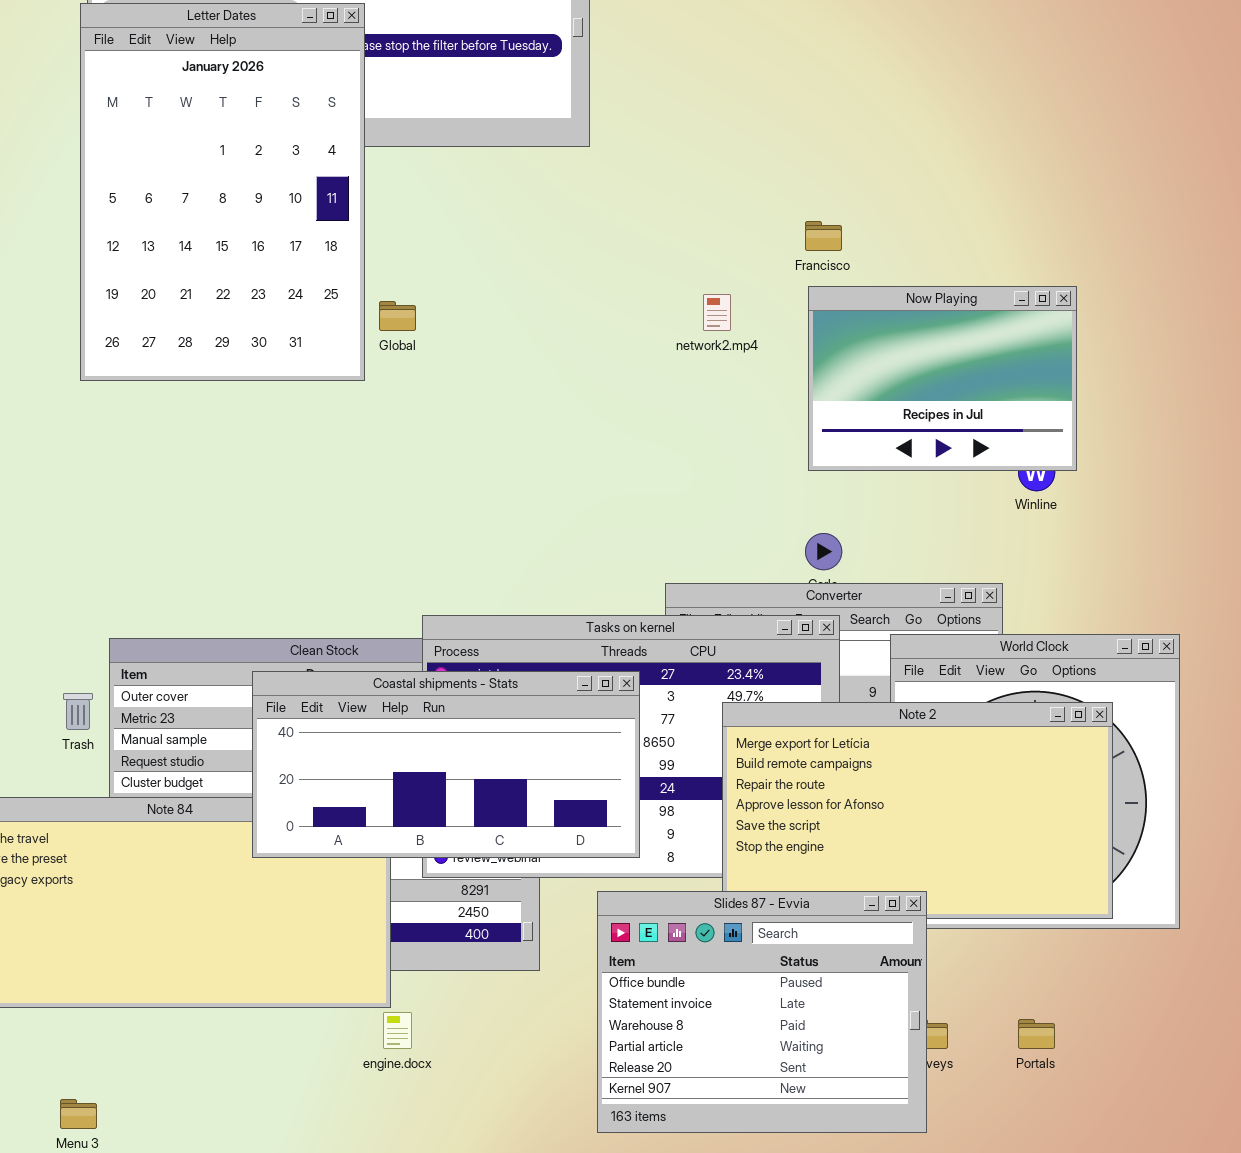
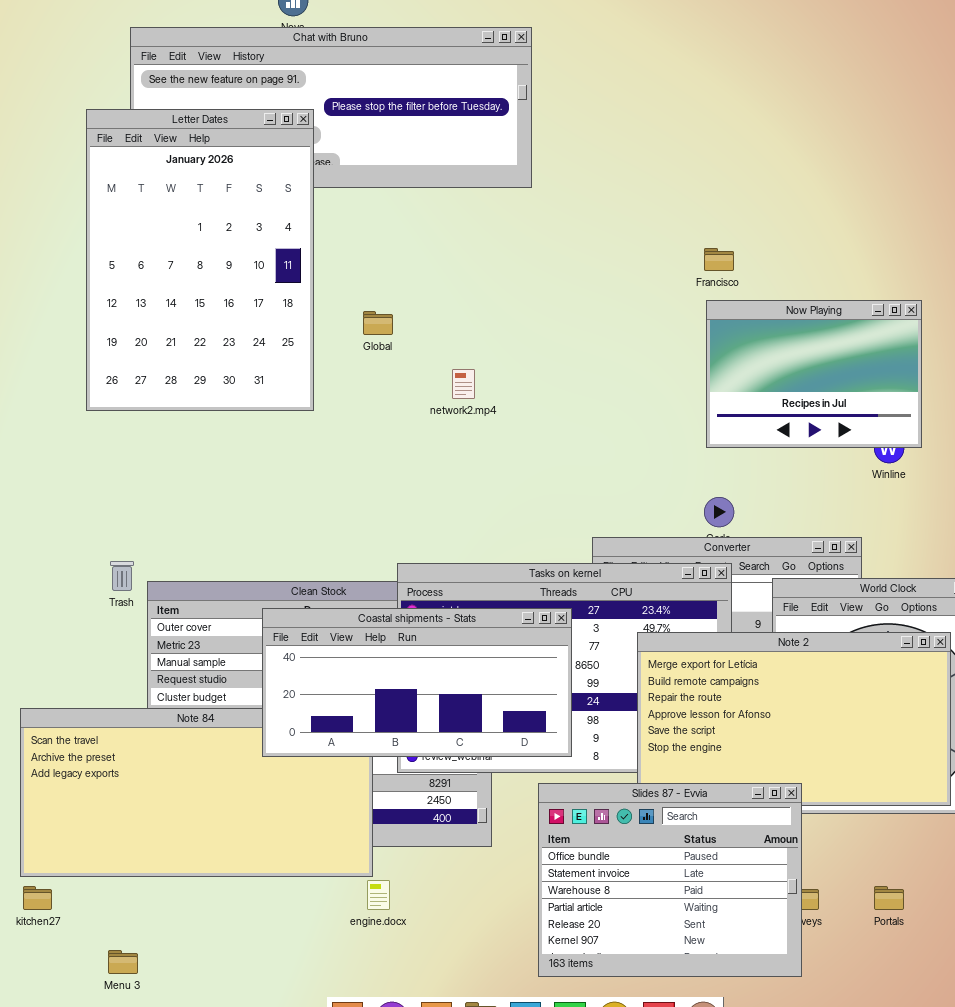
Letter Dates: [80,3,365,381] -> [86,109,314,411], moved
network2.mp4: [703,294,731,331] -> [452,369,475,399], moved
Trash: [63,693,93,730] -> [110,561,134,591], moved

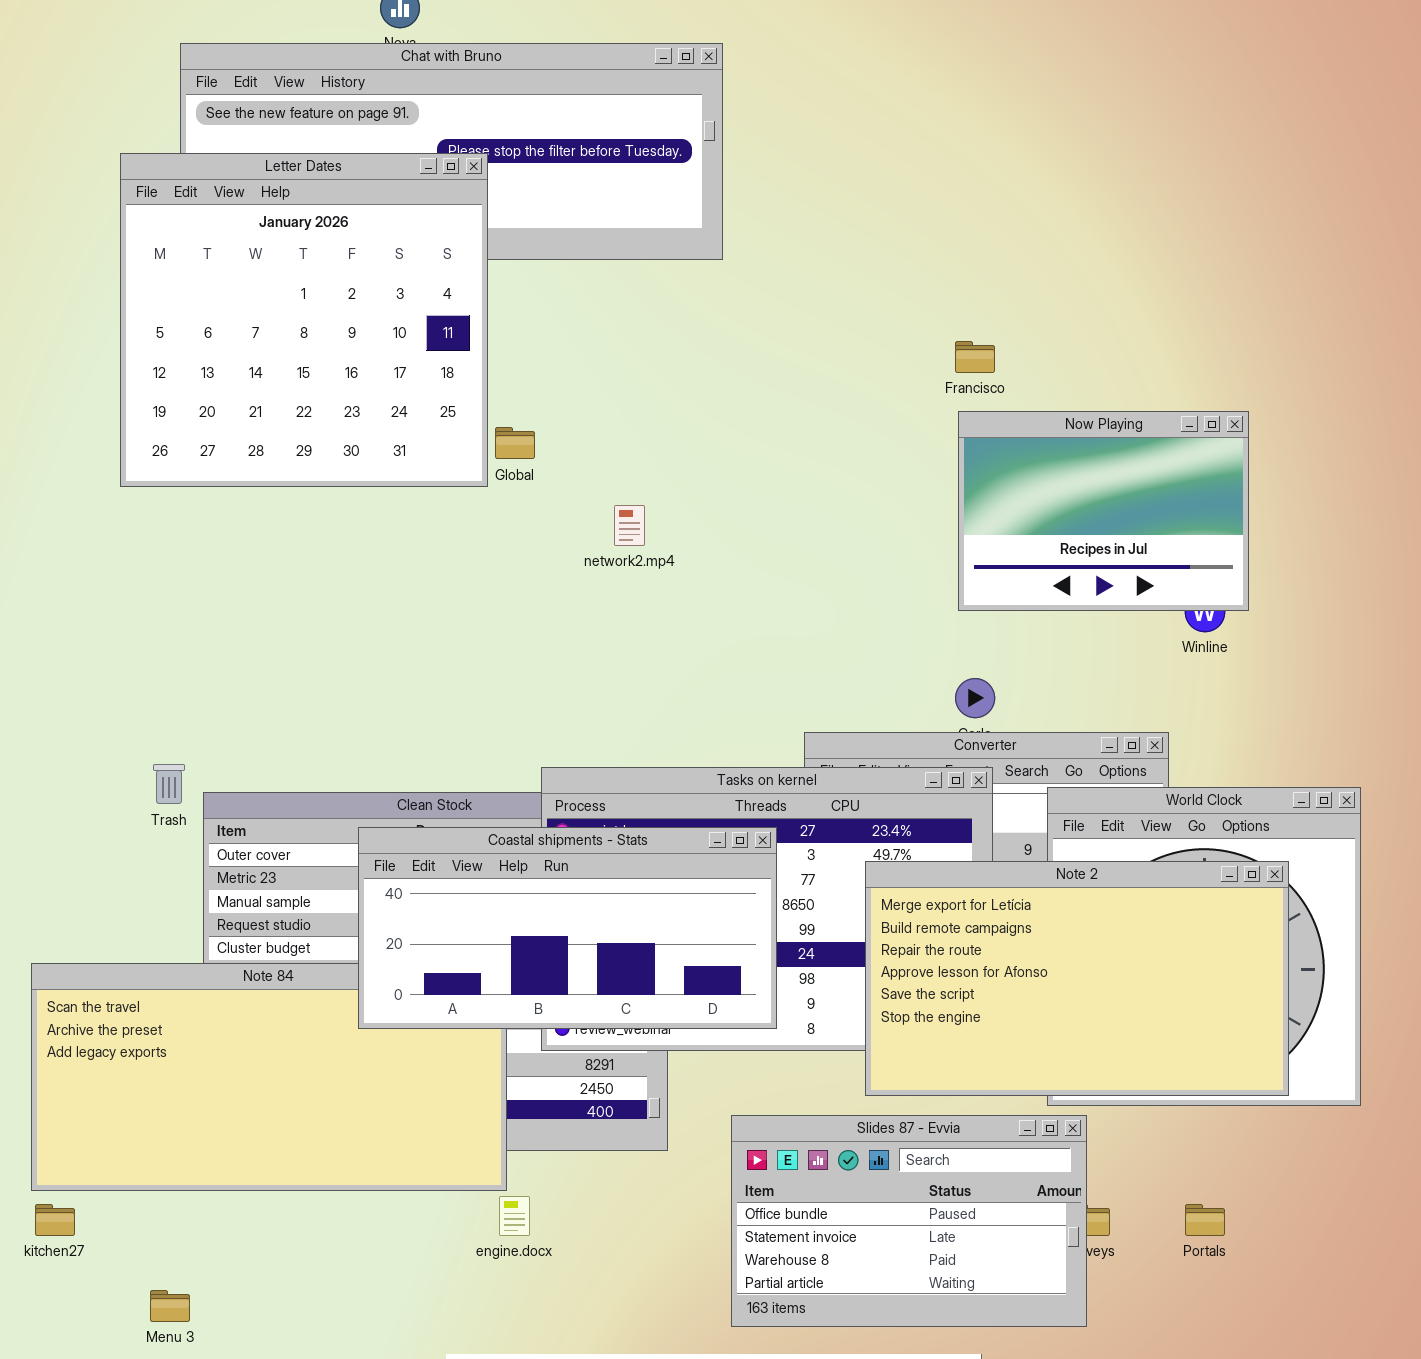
Letter Dates: [86,109,314,411] -> [120,153,488,487], resized
Slides 87 - Evvia: [538,783,802,977] -> [731,1115,1087,1327], resized

